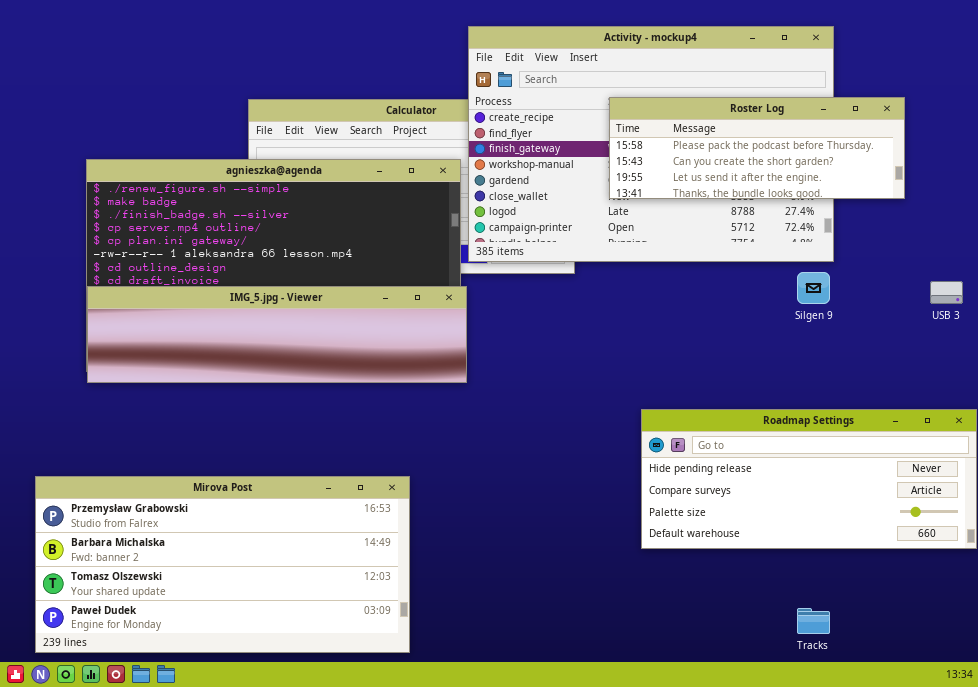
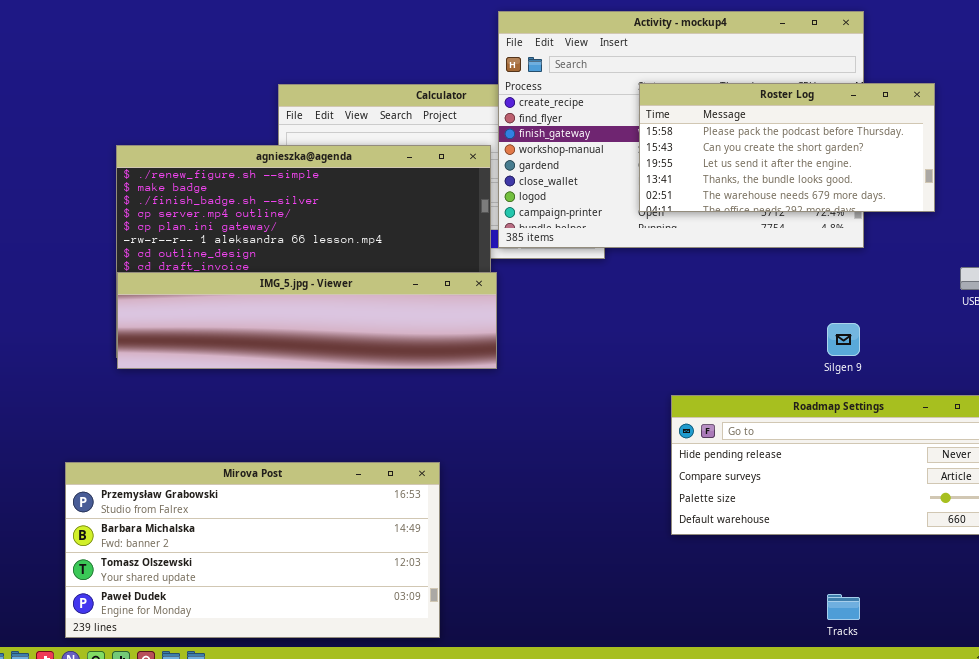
Roster Log: [609,97,905,199] -> [639,83,935,212], resized
Silgen 9: [797,272,830,304] -> [827,323,860,356], moved

